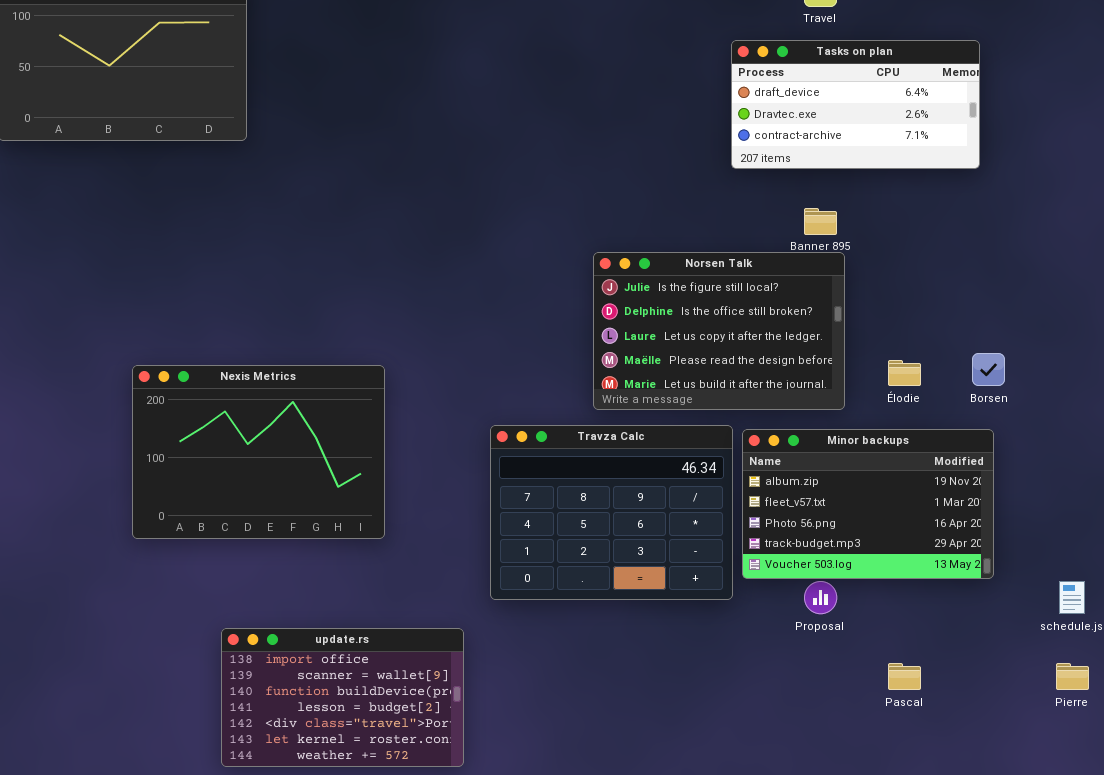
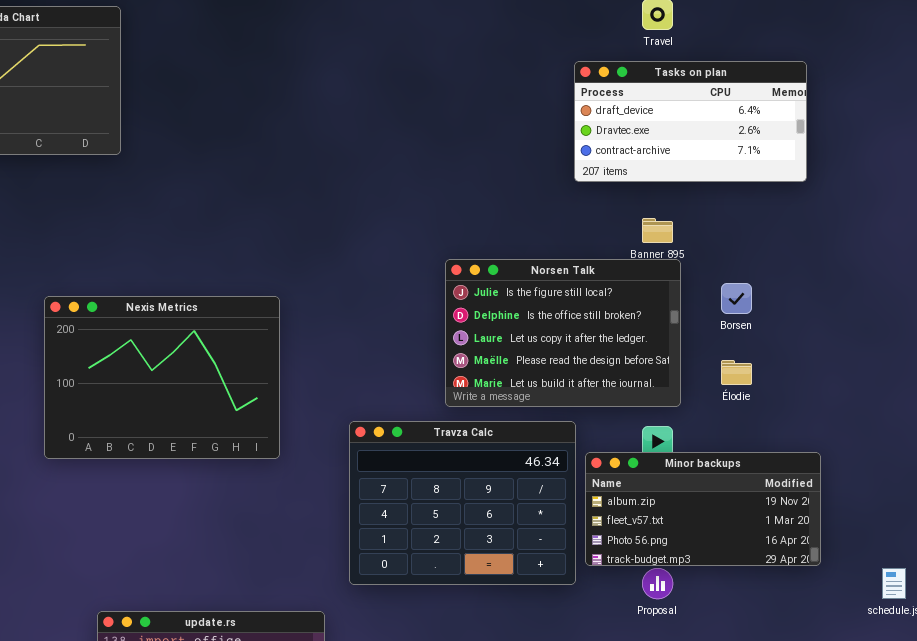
Borsen: [972,353,1005,386] -> [721,283,752,314], moved
Nexis Metrics: [132,365,385,539] -> [44,296,280,459], moved
Minor backups: [742,429,994,579] -> [585,452,821,566], resized

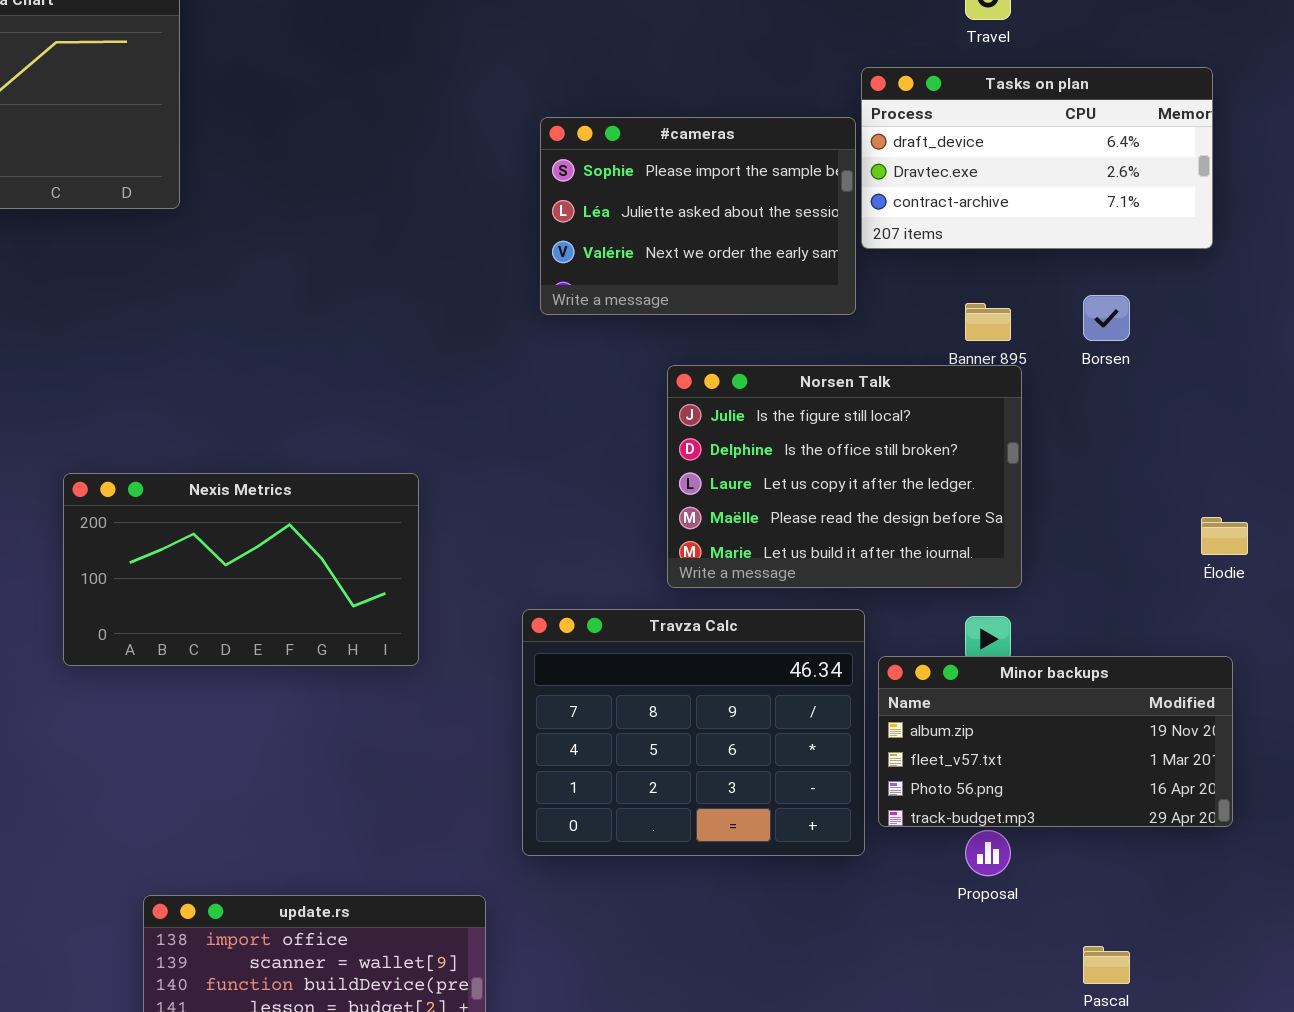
#cameras: none -> [540,117,856,315], opened
Borsen: [721,283,752,314] -> [1083,295,1130,341], moved
Nexis Metrics: [44,296,280,459] -> [63,473,419,666], resized
Élodie: [721,360,752,385] -> [1201,517,1248,555], moved

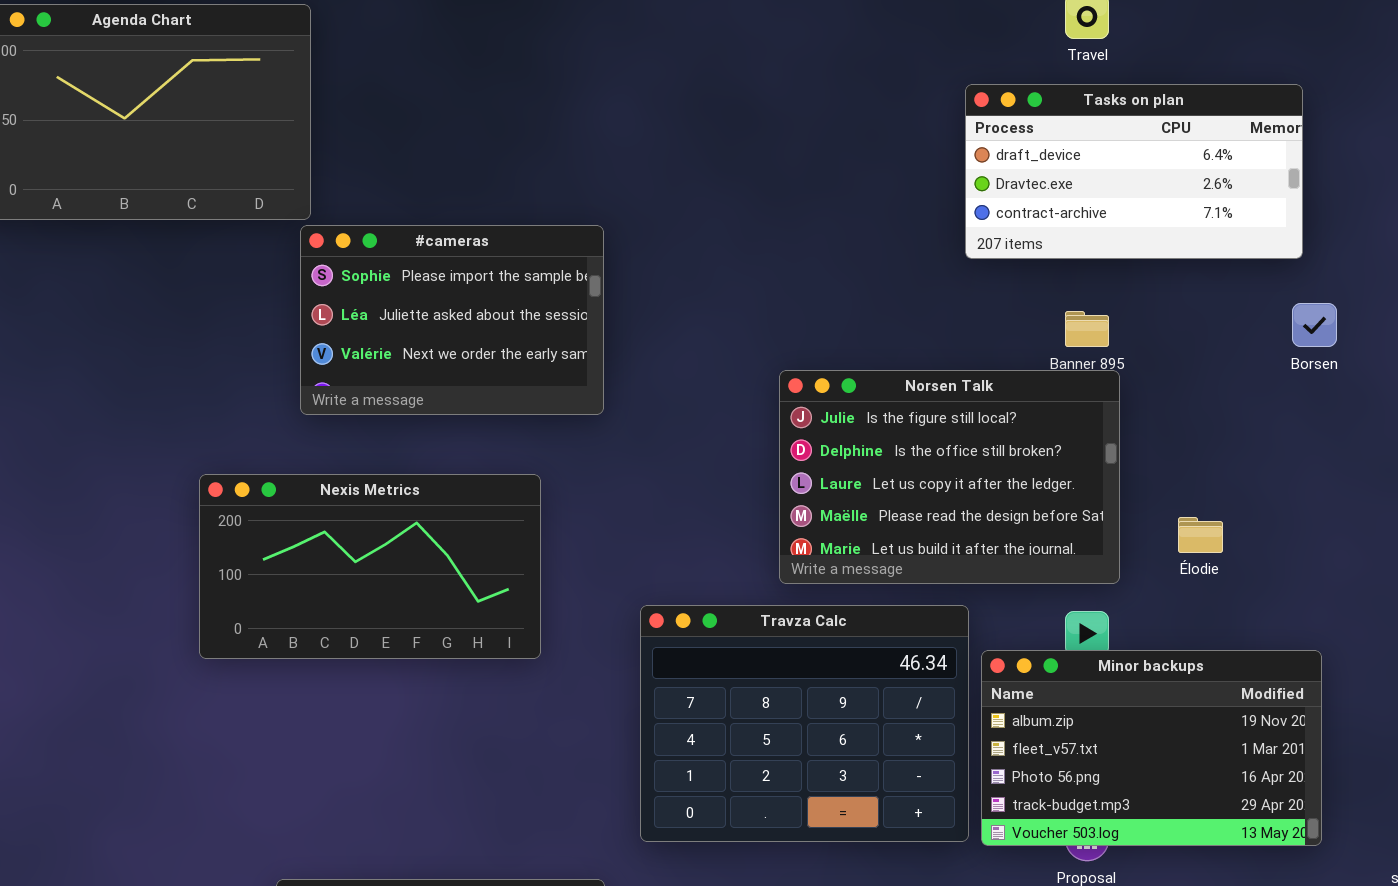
#cameras: [540,117,856,315] -> [300,225,604,415], moved
Borsen: [1083,295,1130,341] -> [1292,303,1337,347], moved
Élodie: [1201,517,1248,555] -> [1178,517,1223,553], moved
Minor backups: [878,656,1233,827] -> [981,650,1322,846], resized

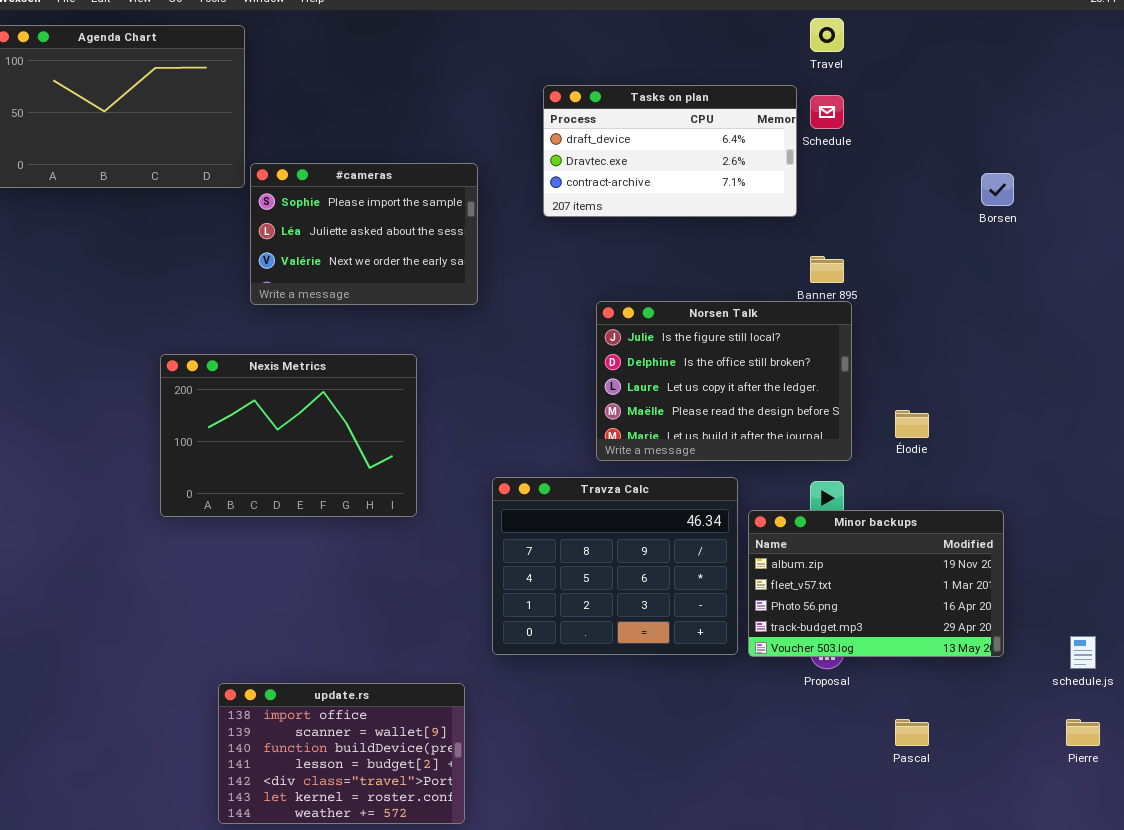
Tasks on plan: [965,84,1303,259] -> [543,85,797,217], moved
#cameras: [300,225,604,415] -> [250,163,478,305], moved
Borsen: [1292,303,1337,347] -> [981,173,1014,206], moved
Nexis Metrics: [199,474,541,659] -> [160,354,417,517], resized

